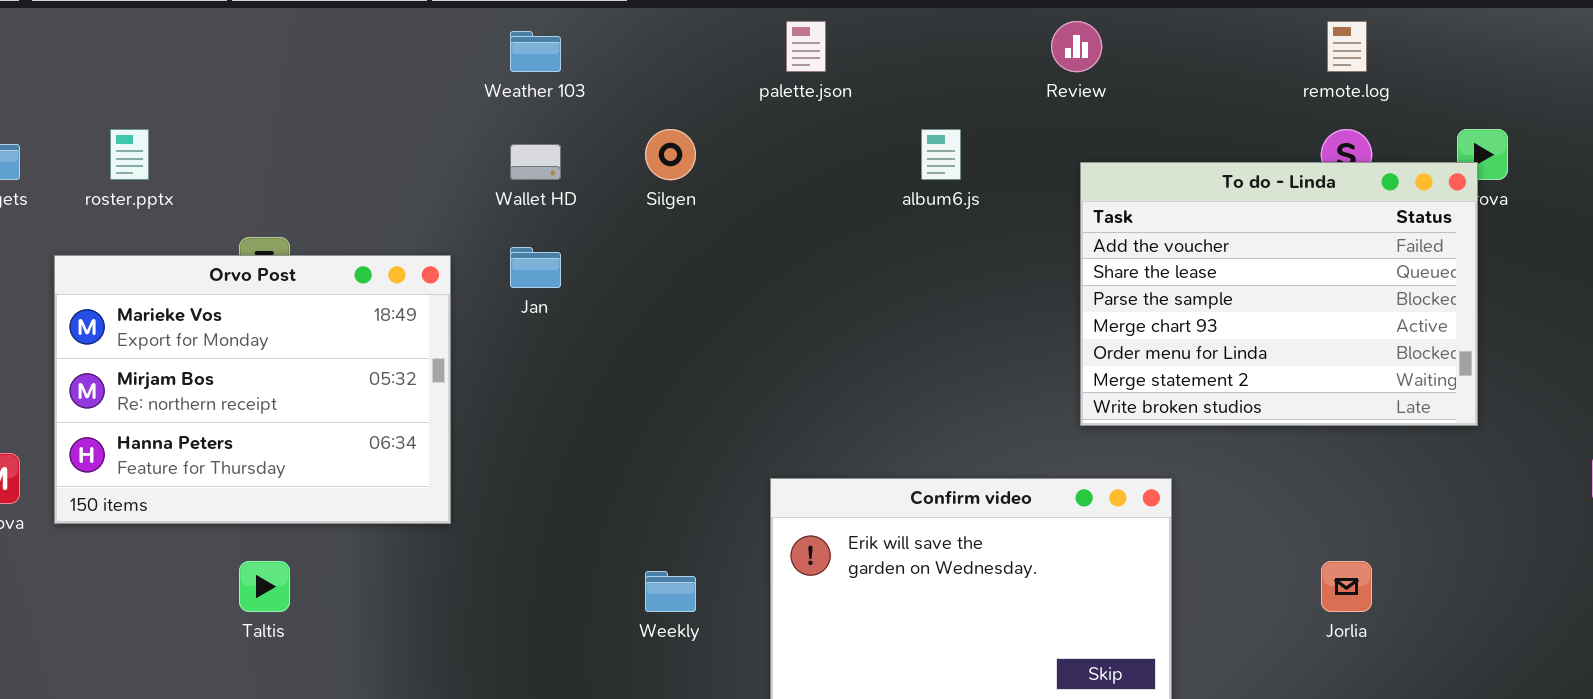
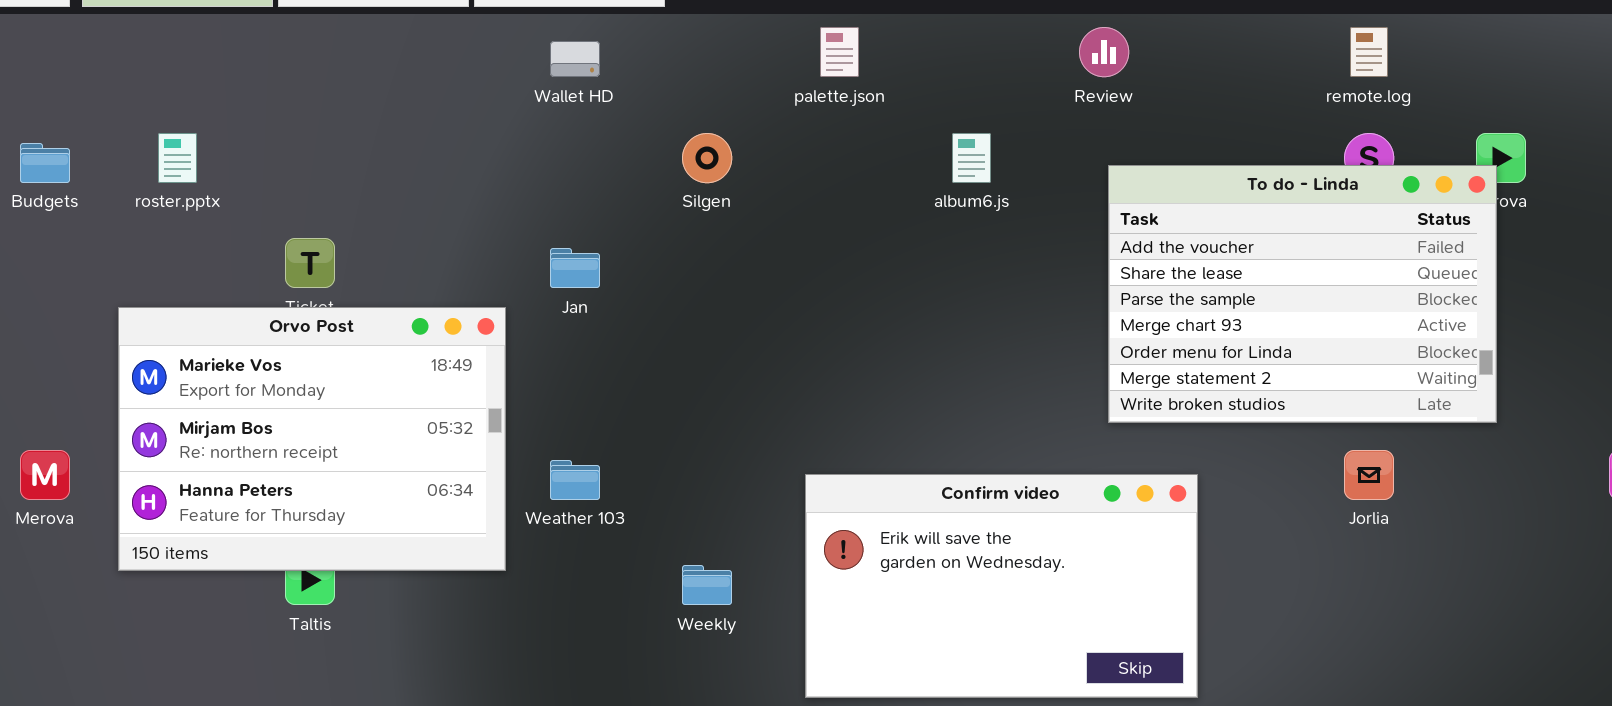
Weather 103: [510,31,561,72] -> [550,460,600,500], moved
Wallet HD: [510,144,561,180] -> [550,41,600,77], moved
Orvo Post: [54,255,451,524] -> [118,307,506,571], moved
Jorlia: [1321,561,1372,612] -> [1344,450,1394,500], moved

